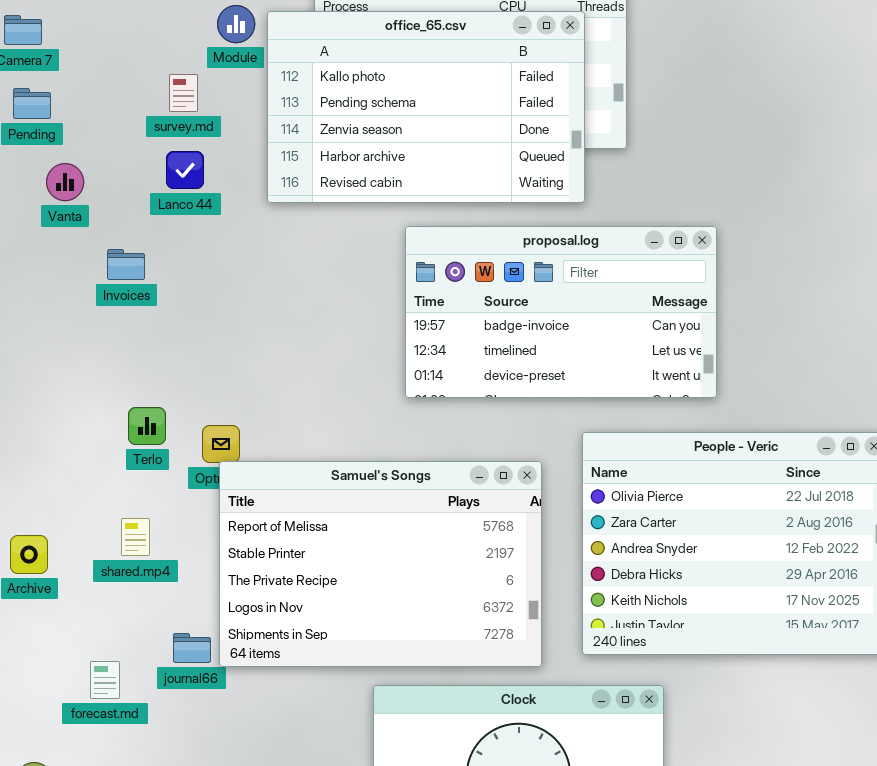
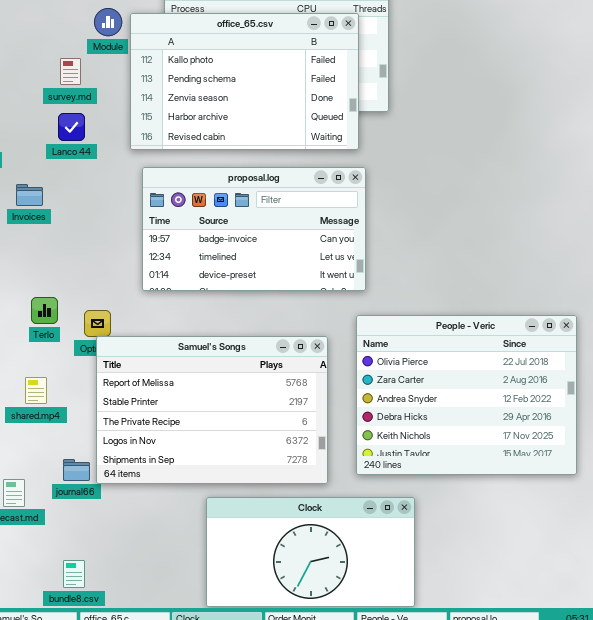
proposal.log: [405,226,717,398] -> [142,167,366,291], moved

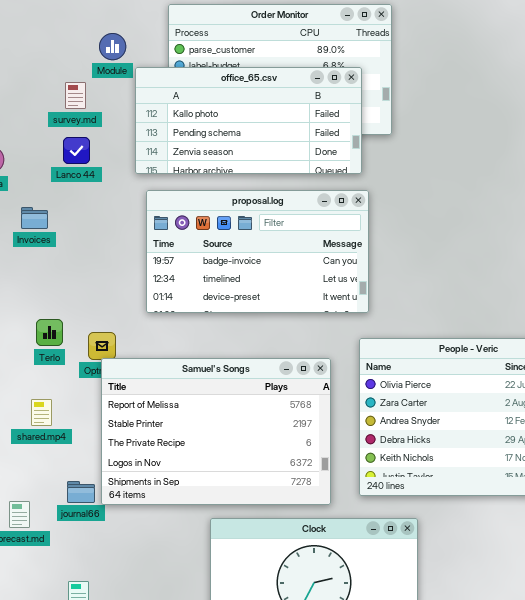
office_65.csv: [130,13,359,150] -> [135,67,362,174], resized

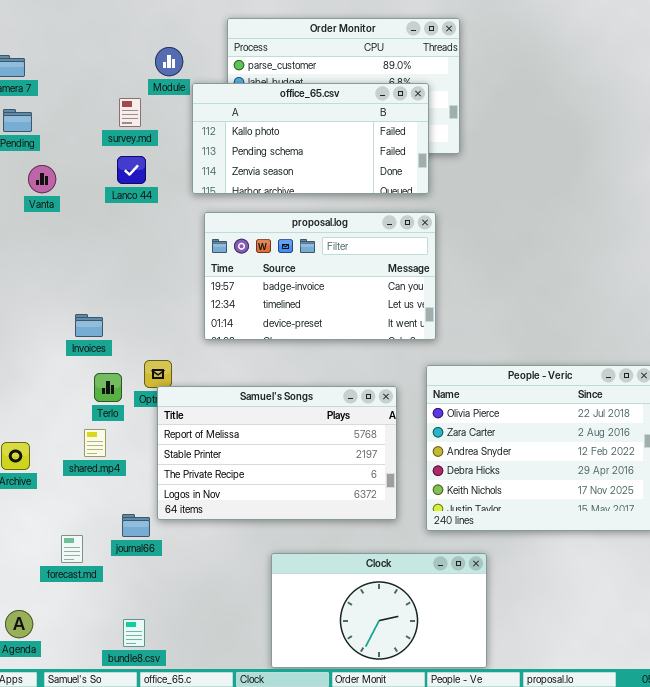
Invoices: [21,207,48,229] -> [75,314,103,337], moved
Terlo: [36,319,63,346] -> [94,373,122,402], moved
Samuel's Songs: [101,358,331,505] -> [157,386,397,520], resized

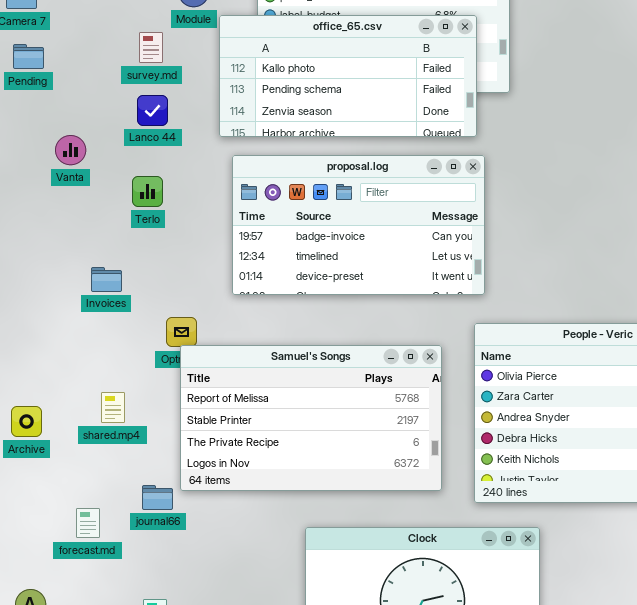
Vanta: [28,165,56,193] -> [55,135,86,165], moved
Terlo: [94,373,122,402] -> [132,176,163,207], moved

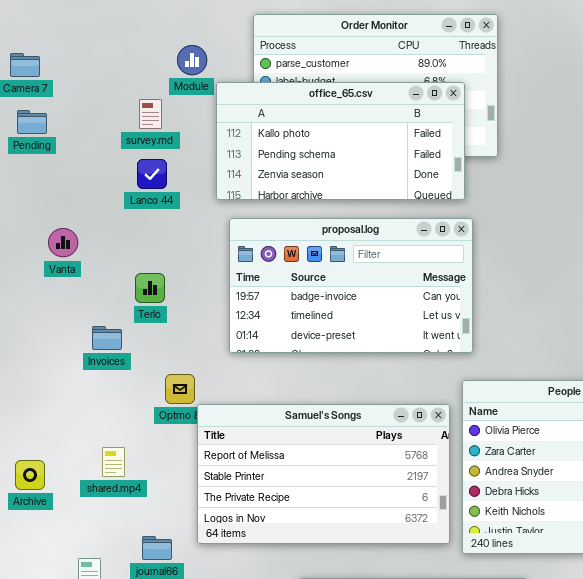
Vanta: [55,135,86,165] -> [48,228,78,257], moved
Terlo: [132,176,163,207] -> [135,273,165,303], moved
Samuel's Songs: [180,345,442,491] -> [197,404,450,544], moved

